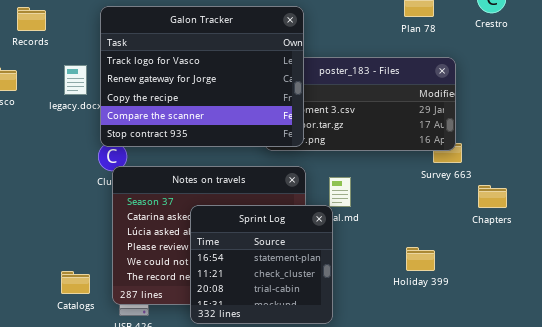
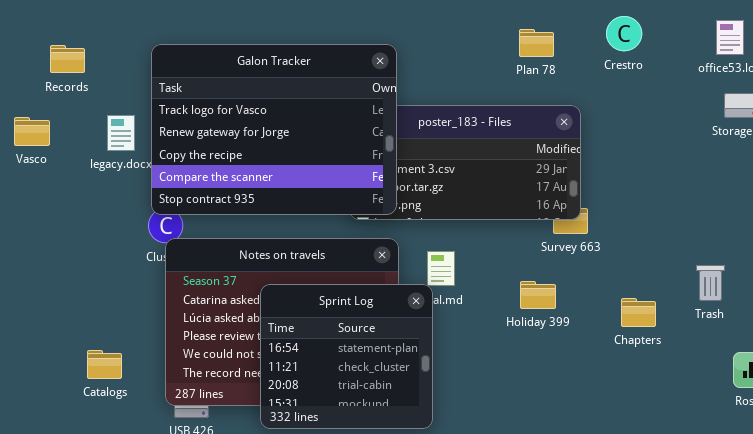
Chapters: [478,185,507,208] -> [621,298,656,327], moved
Holiday 399: [406,247,435,271] -> [520,281,556,309], moved
Catalogs: [61,271,90,294] -> [87,350,122,379], moved

